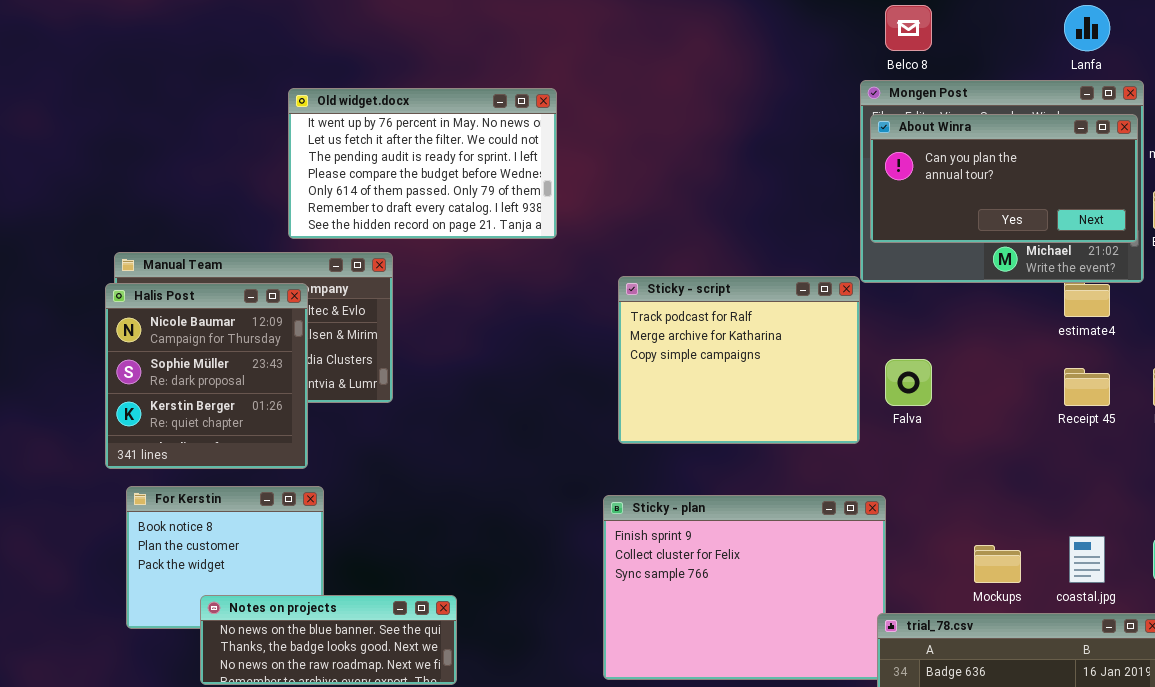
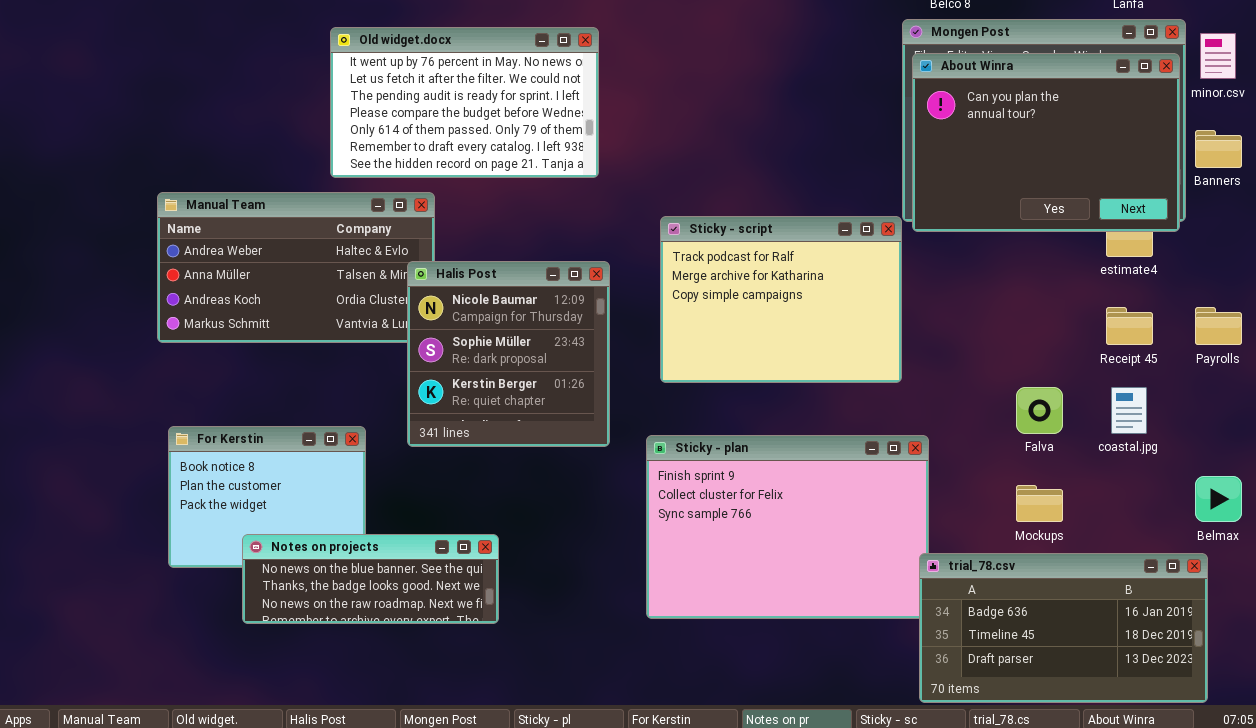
About Winra: [870,114,1138,243] -> [912,53,1180,232], resized
Halis Post: [105,283,308,469] -> [407,261,610,447], moved
Falva: [885,359,932,406] -> [1016,387,1063,434], moved
coastal.jpg: [1069,536,1105,583] -> [1111,387,1147,434], moved

